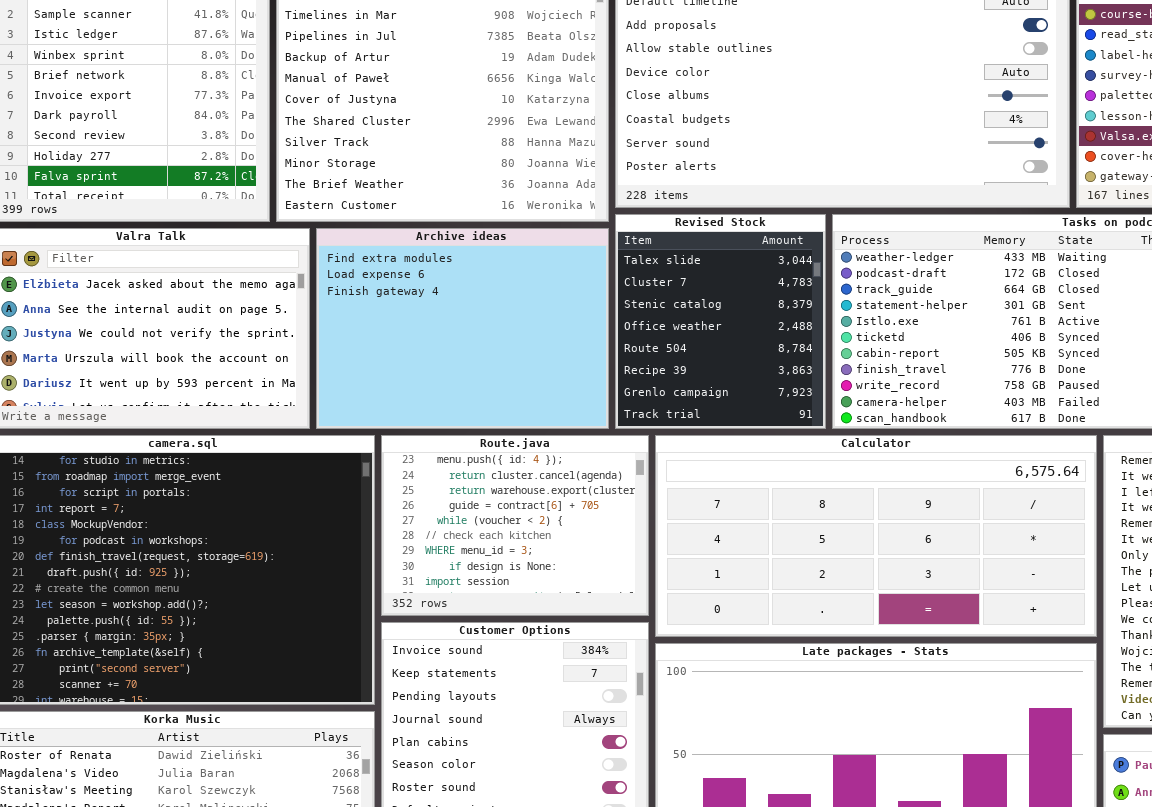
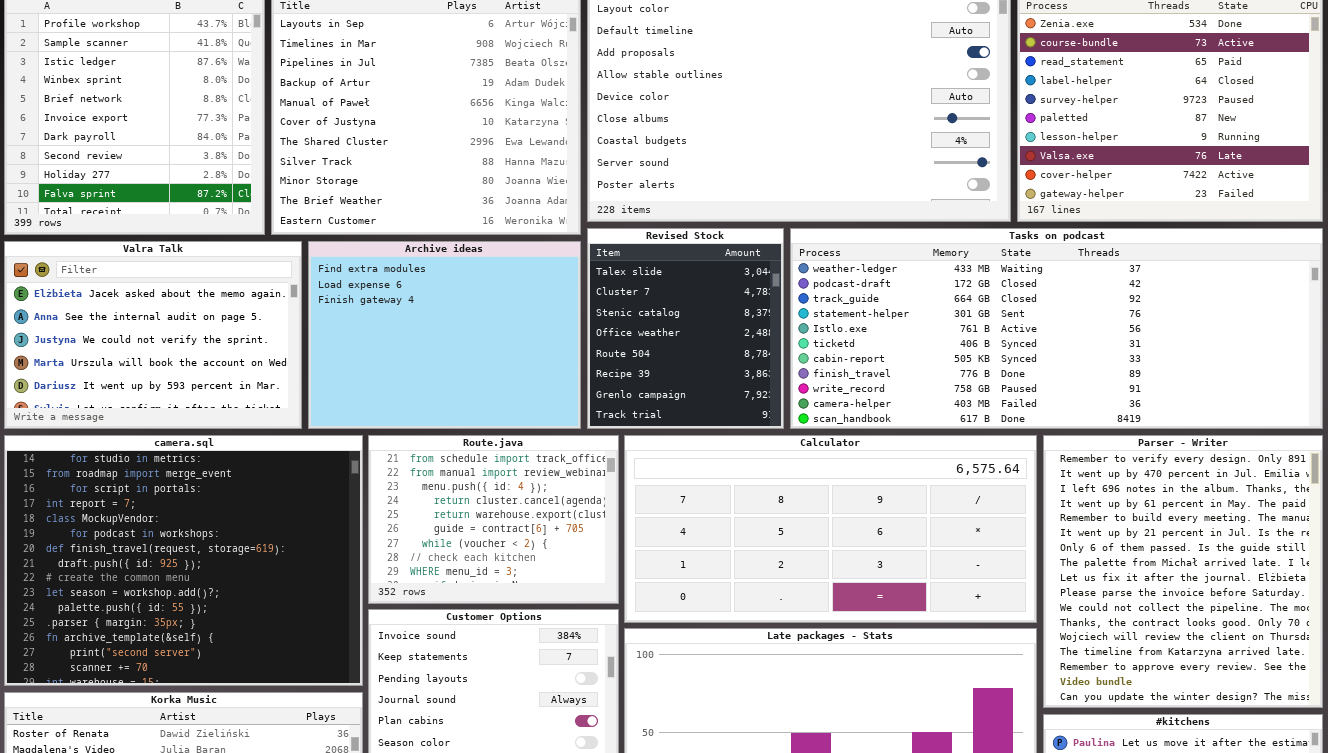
Route.java: [381,435,649,616] -> [368,435,619,604], scrolled up 2 rows

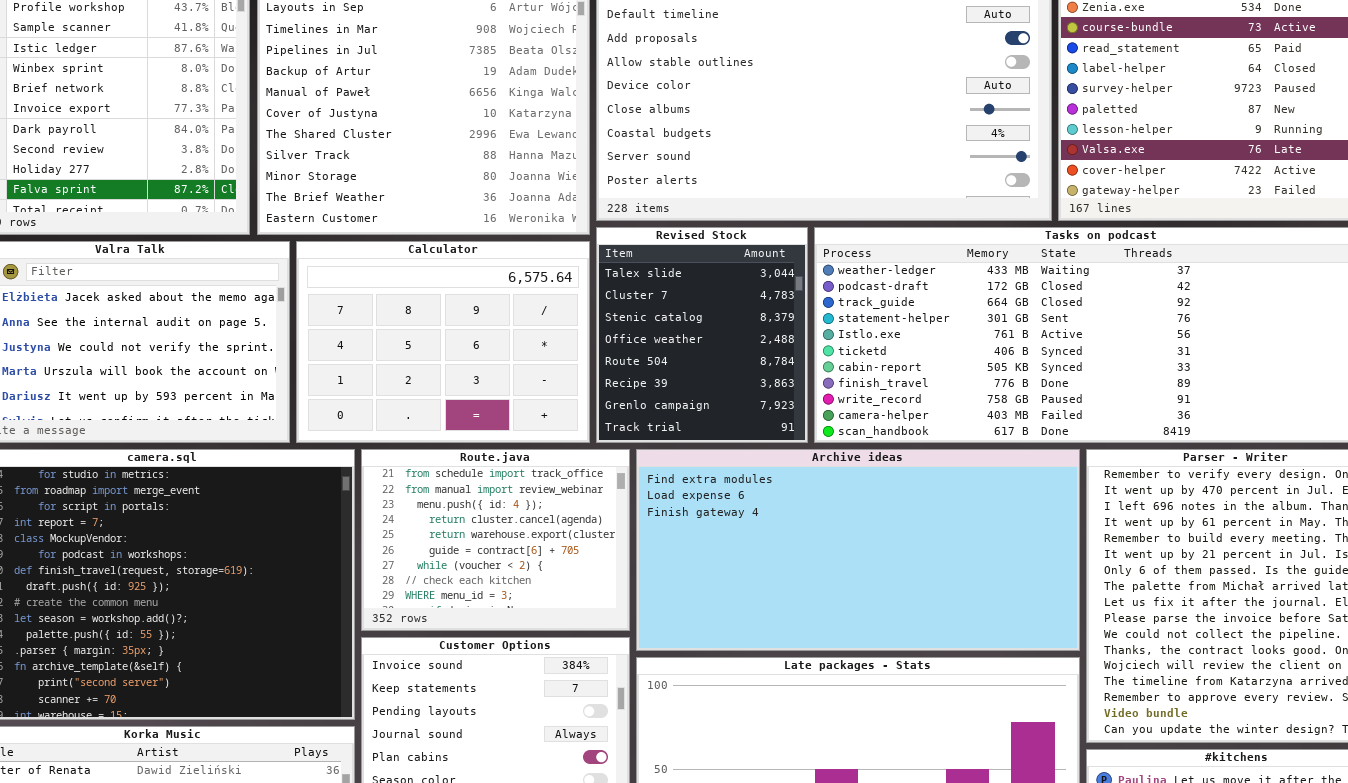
Archive ideas: [308,241,581,429] -> [636,449,1080,651], moved, resized
Calculator: [624,435,1037,623] -> [296,241,590,443], moved, resized

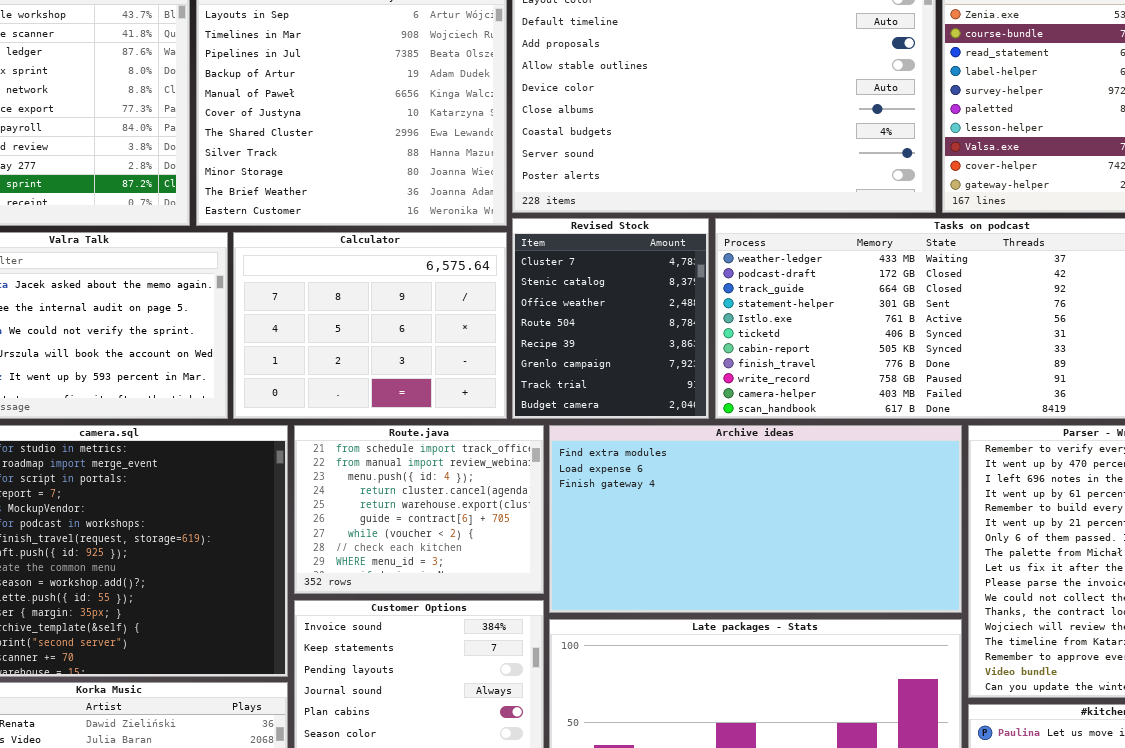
Revised Stock: [596,227,808,443] -> [512,218,709,419], scrolled down 1 row

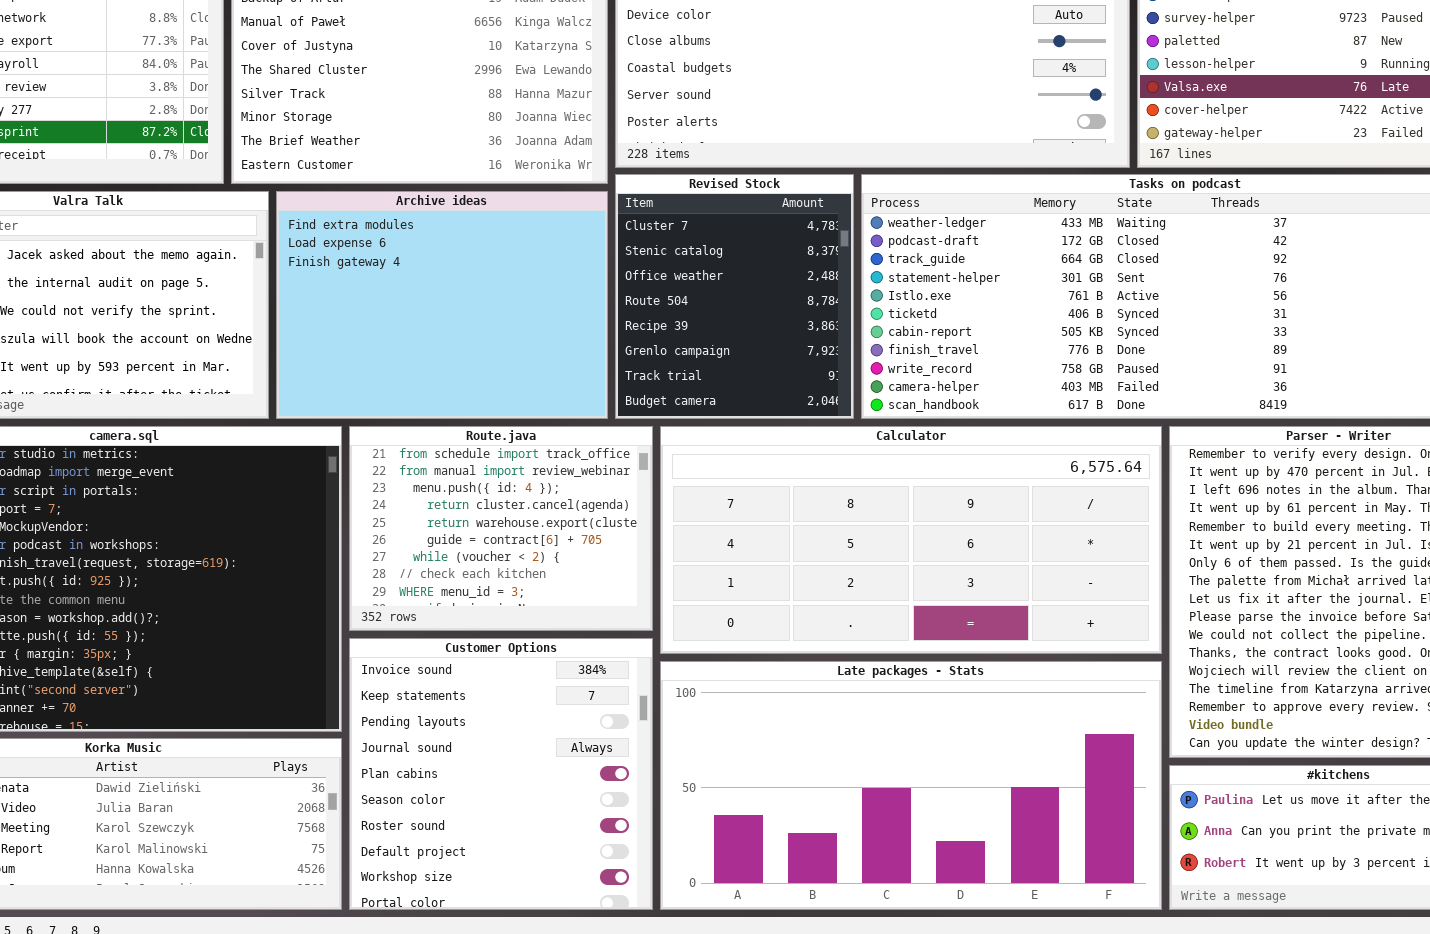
Calculator: [233,232,507,419] -> [660,426,1162,654], moved, resized
Archive ideas: [549,425,962,613] -> [276,191,608,419], moved, resized

